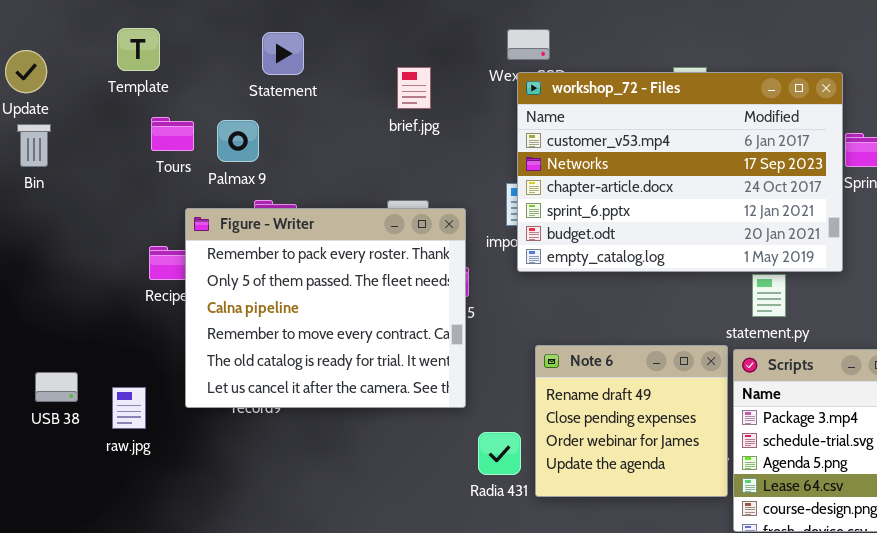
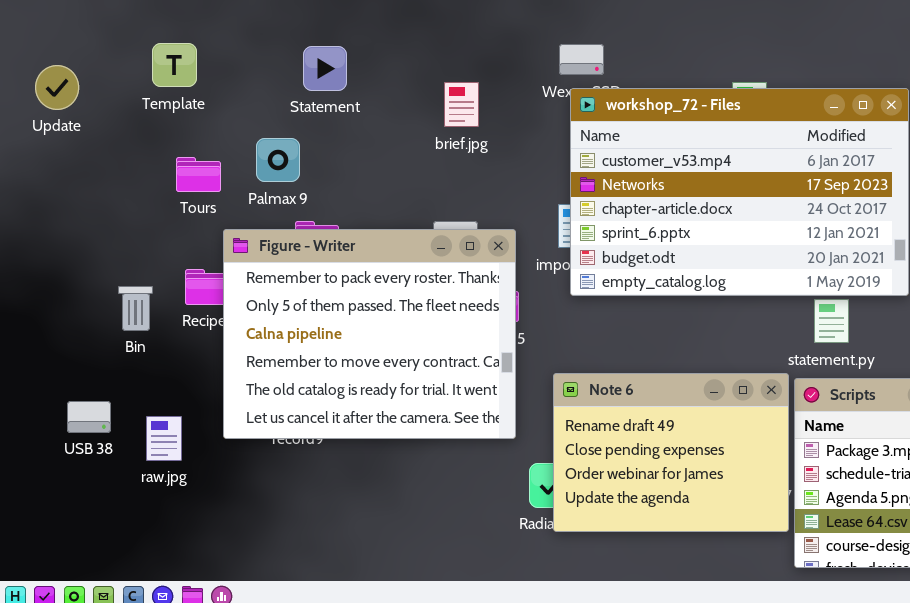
Tours: [151,117,194,151] -> [176,157,221,192], moved
Bin: [17,124,51,167] -> [118,286,153,331], moved
Note 6: [535,345,728,497] -> [553,373,789,532], resized

